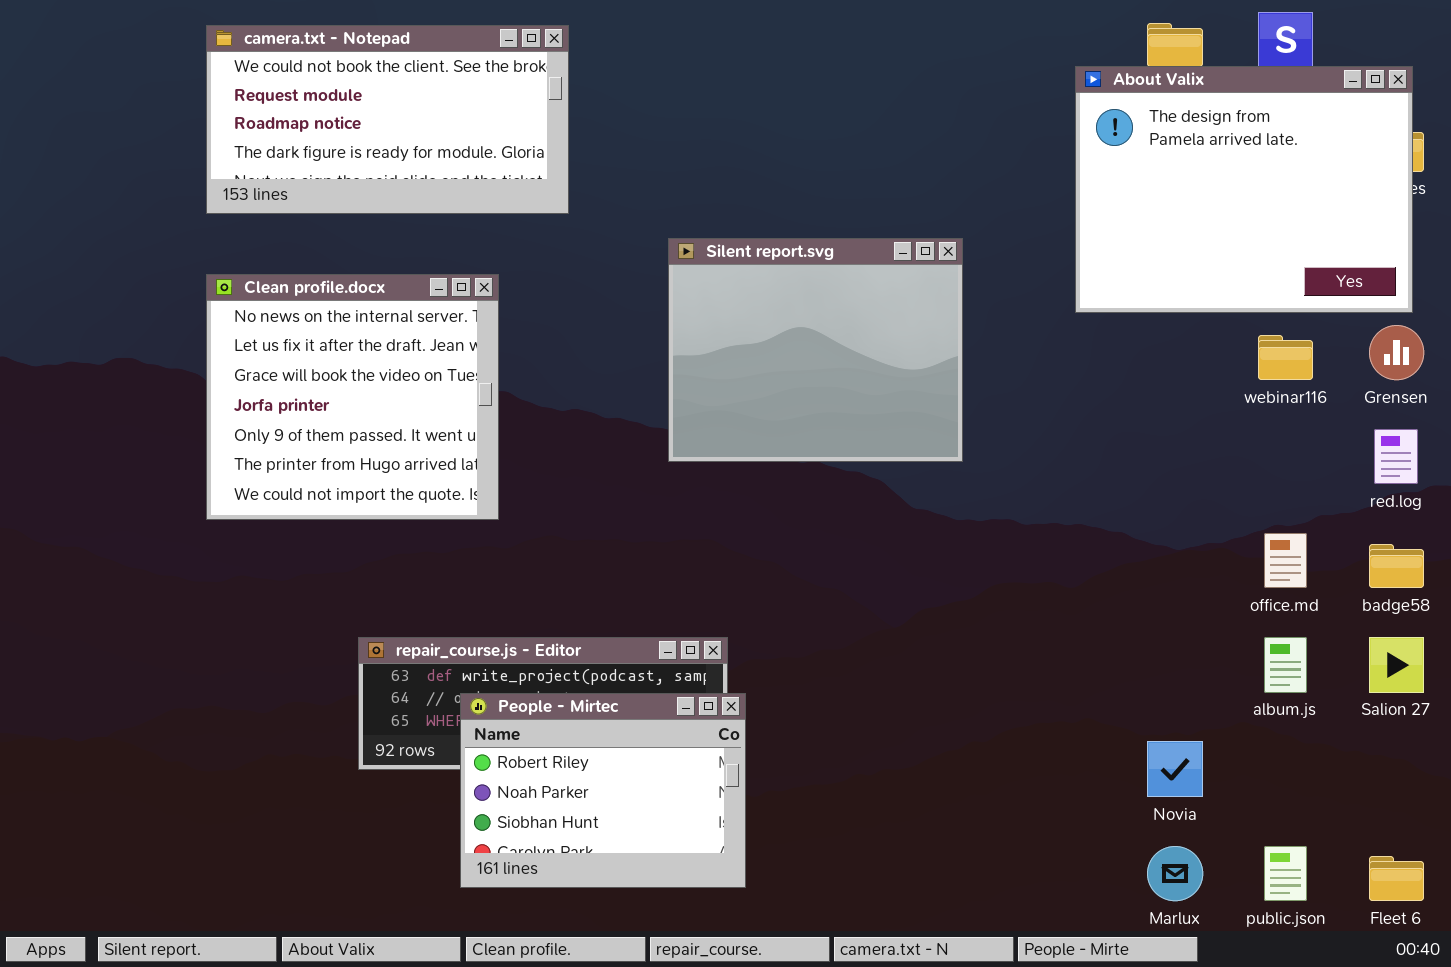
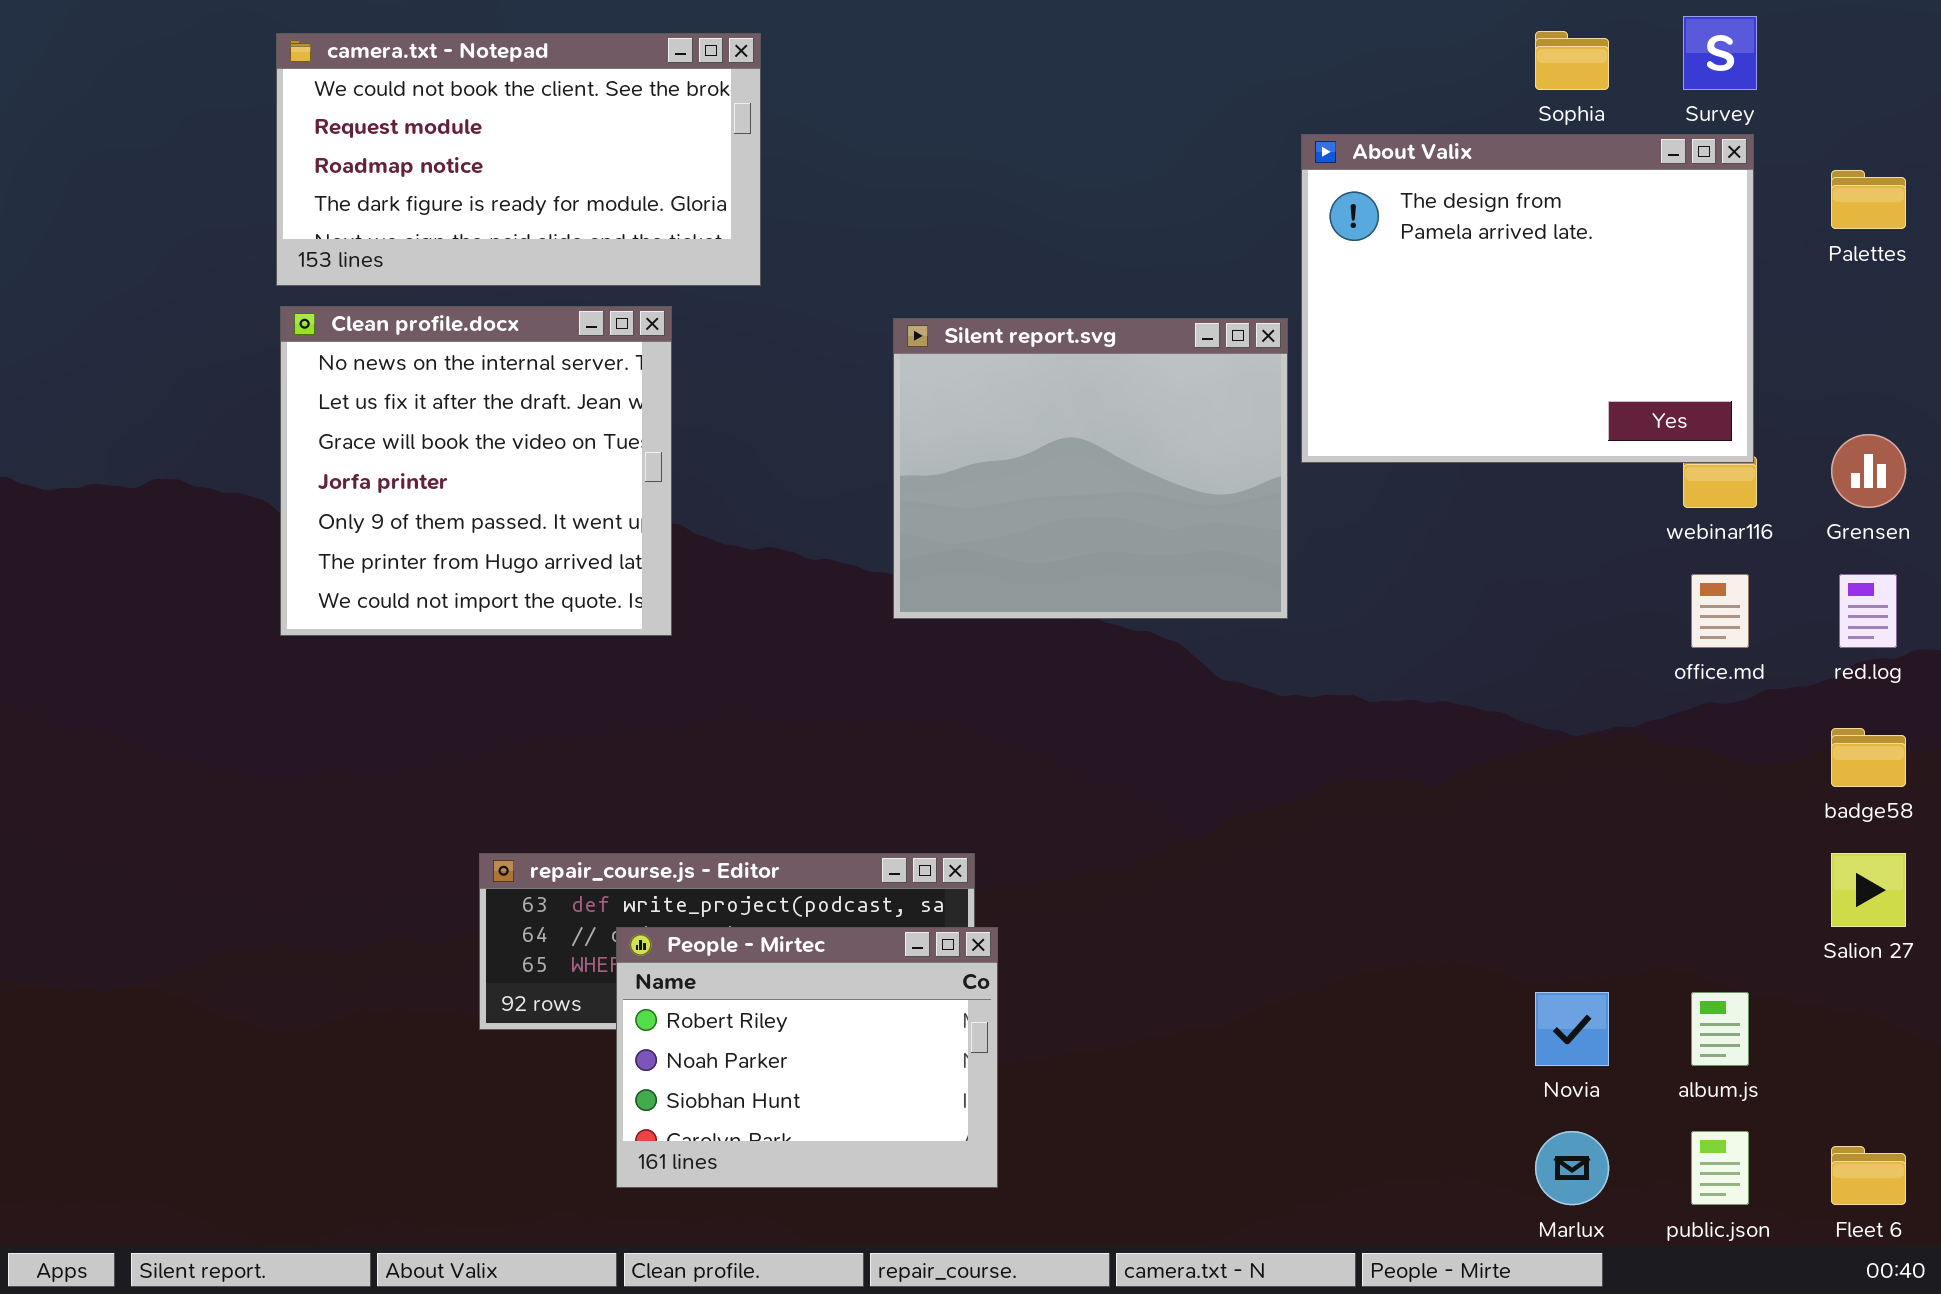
About Valix: [1075,66,1413,313] -> [1301,134,1754,463], moved
Clean profile.docx: [206,274,499,520] -> [280,306,672,636], moved
office.md: [1264,533,1307,588] -> [1691,574,1749,648], moved
album.js: [1264,637,1307,693] -> [1691,992,1749,1066], moved

